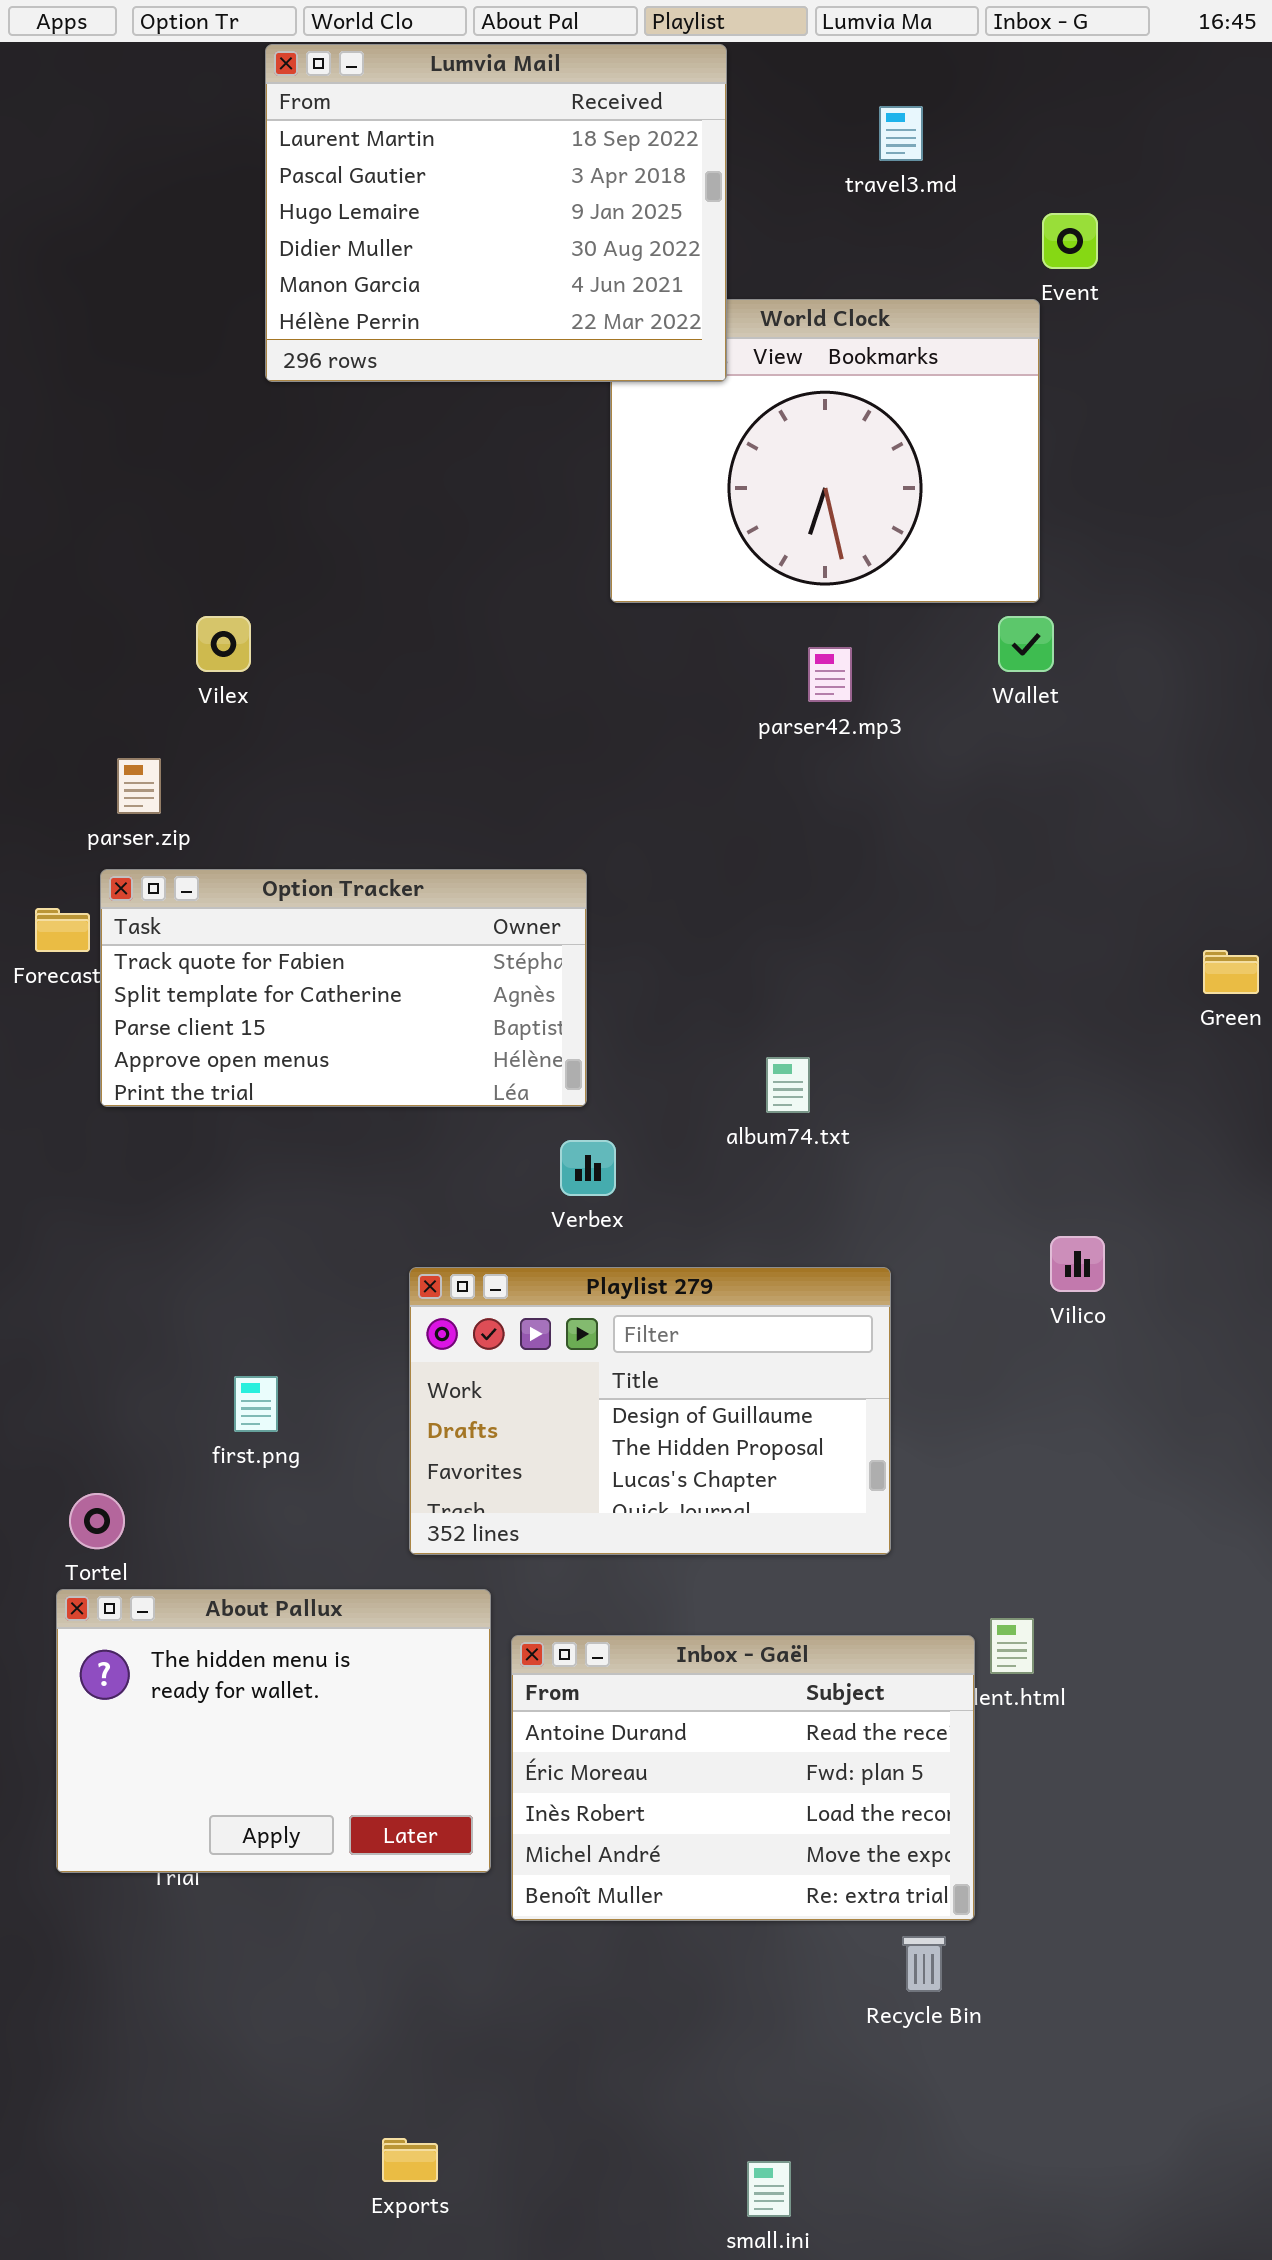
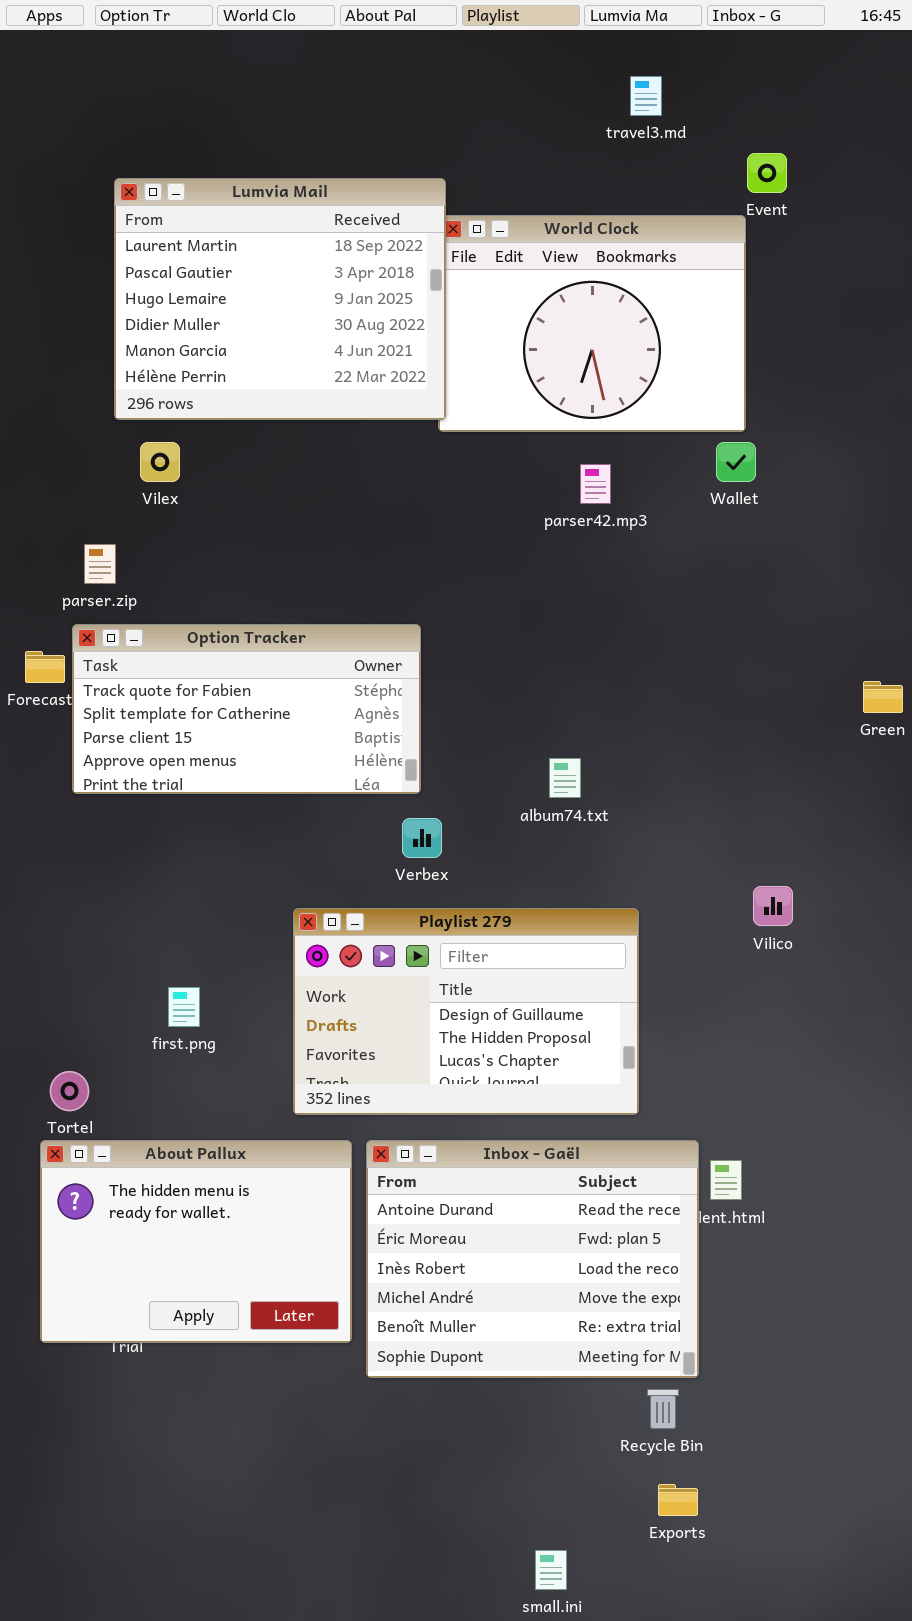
Lumvia Mail: [265,44,727,382] -> [114,178,446,420], moved
Inbox - Gaël: [511,1635,975,1921] -> [366,1140,699,1378], resized
Exports: [382,2138,438,2182] -> [658,1484,698,1516], moved

